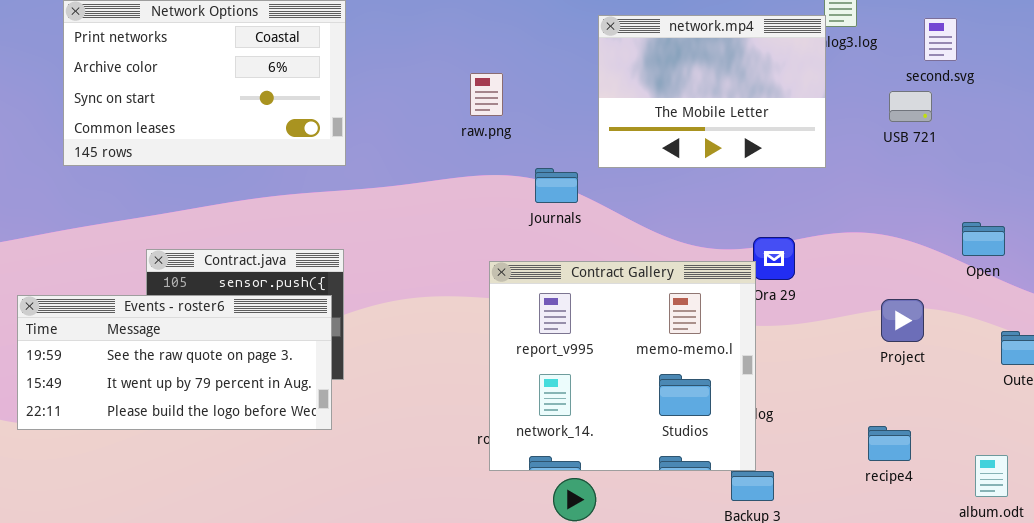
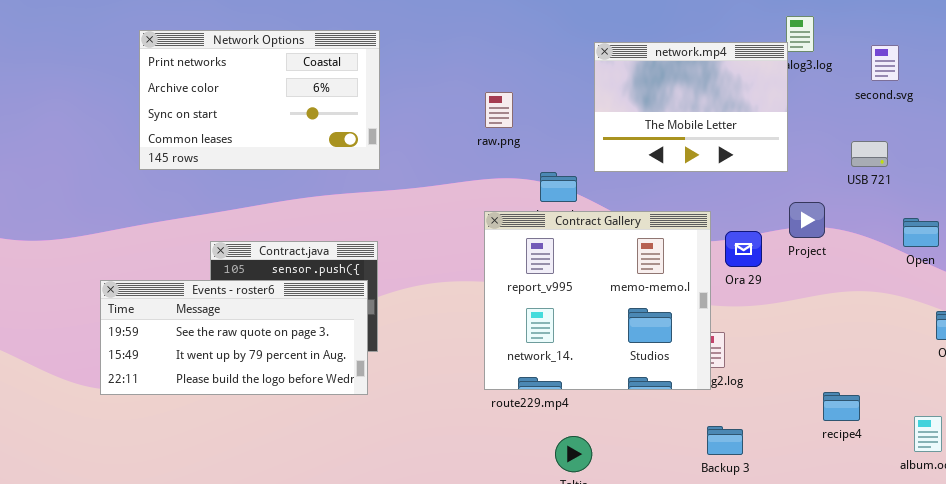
USB 721: [889,91,932,122] -> [851,141,888,167], moved
Contract Gallery: [489,261,756,471] -> [484,211,711,390], moved
Project: [881,299,924,342] -> [789,202,825,238], moved

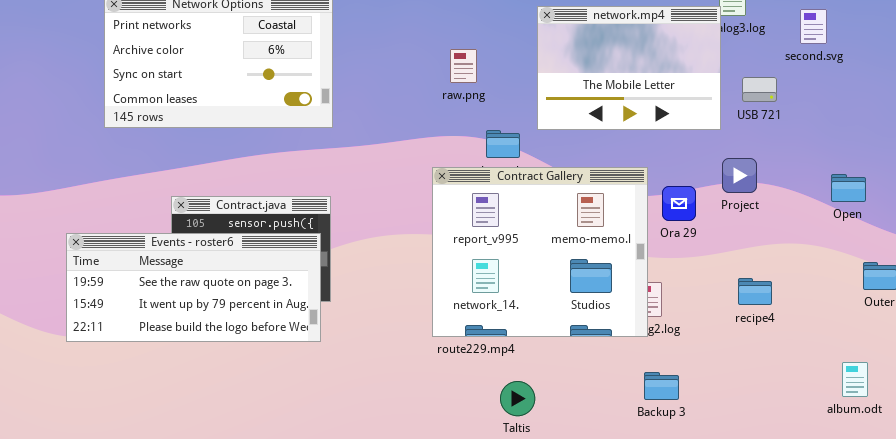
raw.png: [485,92,513,128] -> [450,49,477,83], moved
USB 721: [851,141,888,167] -> [742,77,777,102], moved
recipe4: [823,392,860,421] -> [738,278,772,305], moved

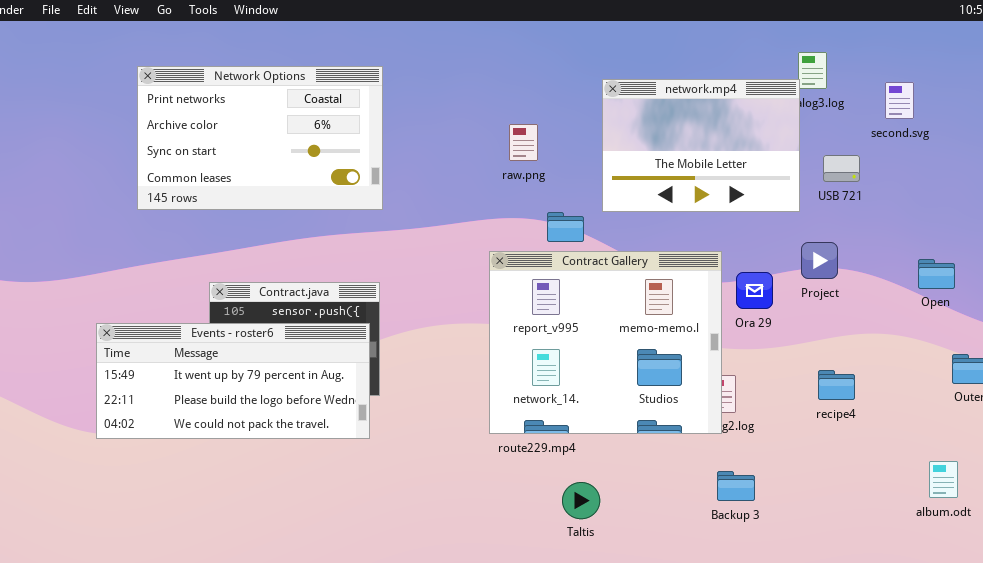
Events - roster6: [66,233,321,342] -> [96,323,370,439], scrolled down 1 row

